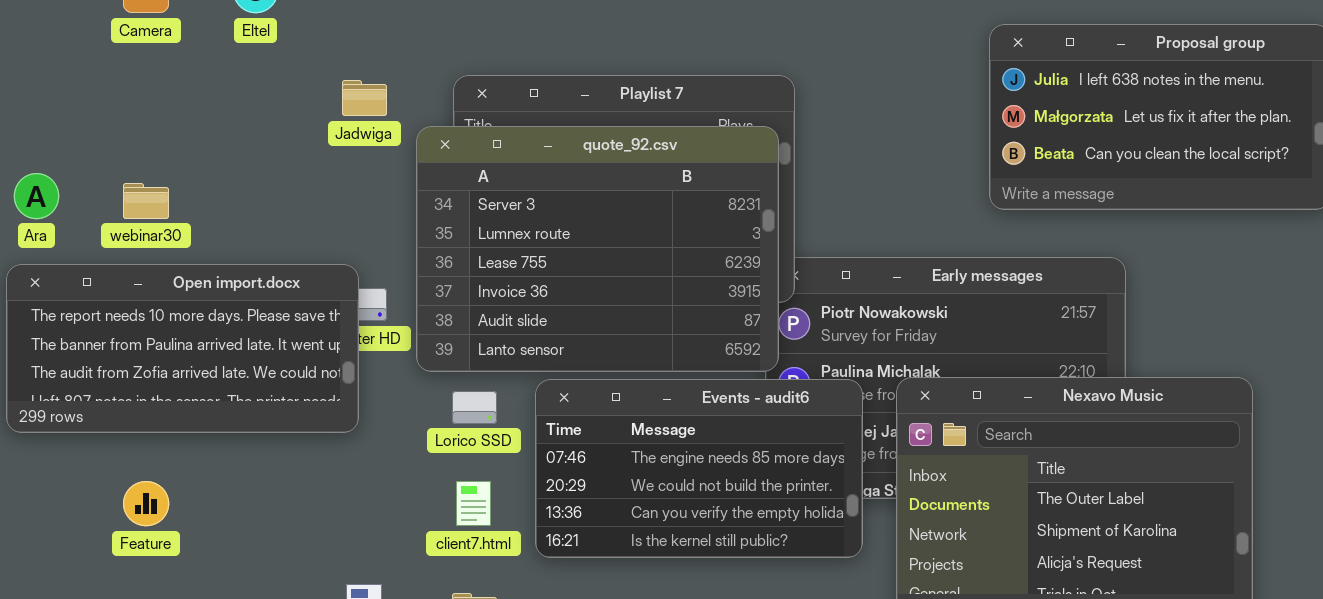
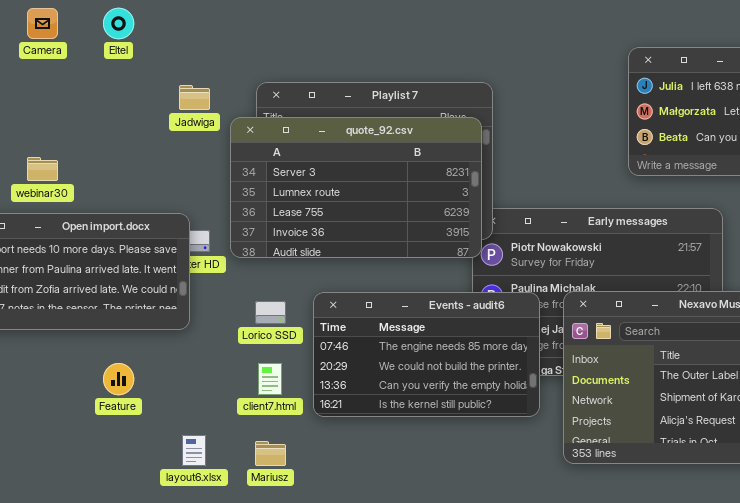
quote_92.csv: [416,126,779,372] -> [230,117,482,258], resized
Feature: [123,481,169,526] -> [103,363,134,395], moved

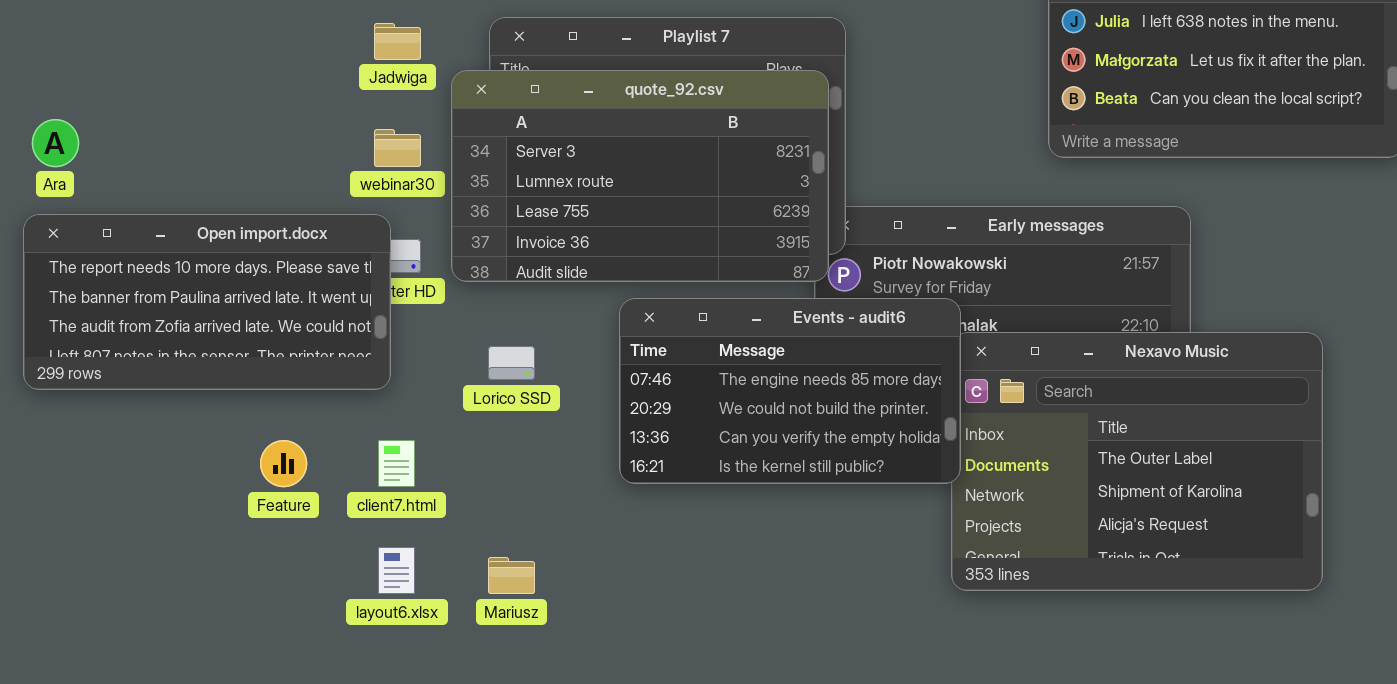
webinar30: [27,157,58,181] -> [374,129,421,167], moved
Events - audit6: [313,292,540,417] -> [619,298,961,484], moved
client7.html: [258,363,282,395] -> [378,440,415,487], moved

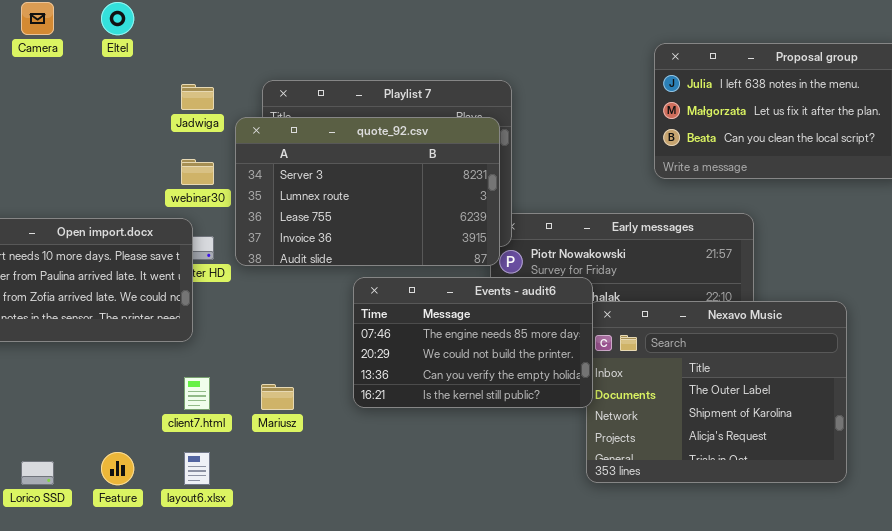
Lorico SSD: [488,346,535,380] -> [21,461,54,485], moved
Feature: [260,440,307,487] -> [101,452,134,485], moved
Mariusz: [488,557,535,594] -> [261,384,294,410], moved

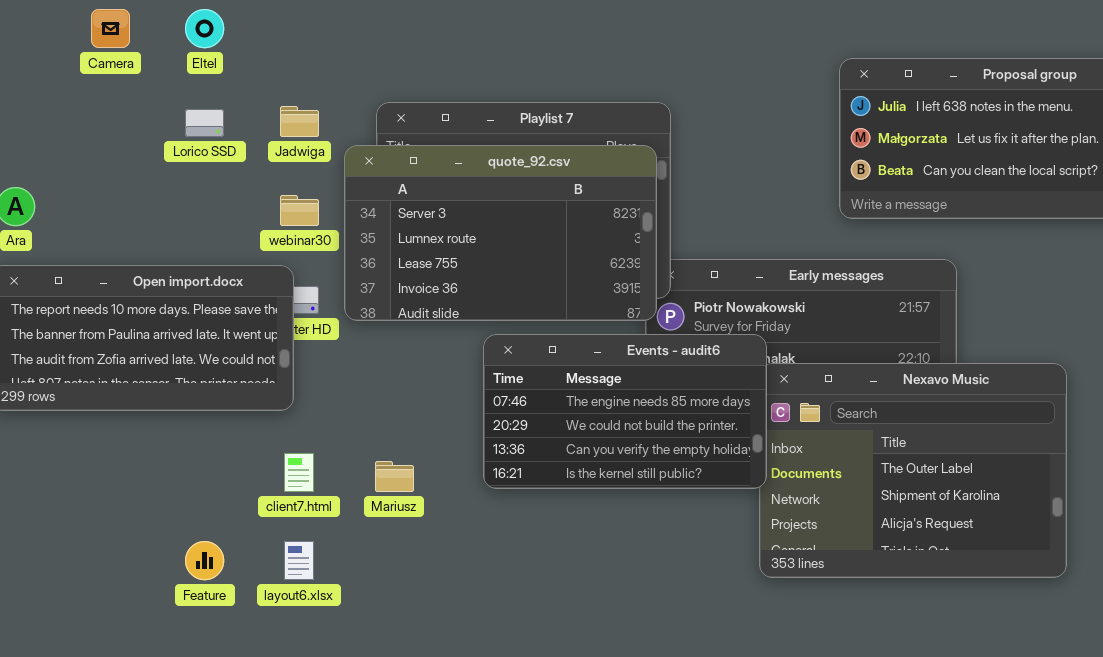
Lorico SSD: [21,461,54,485] -> [185,109,224,137], moved

